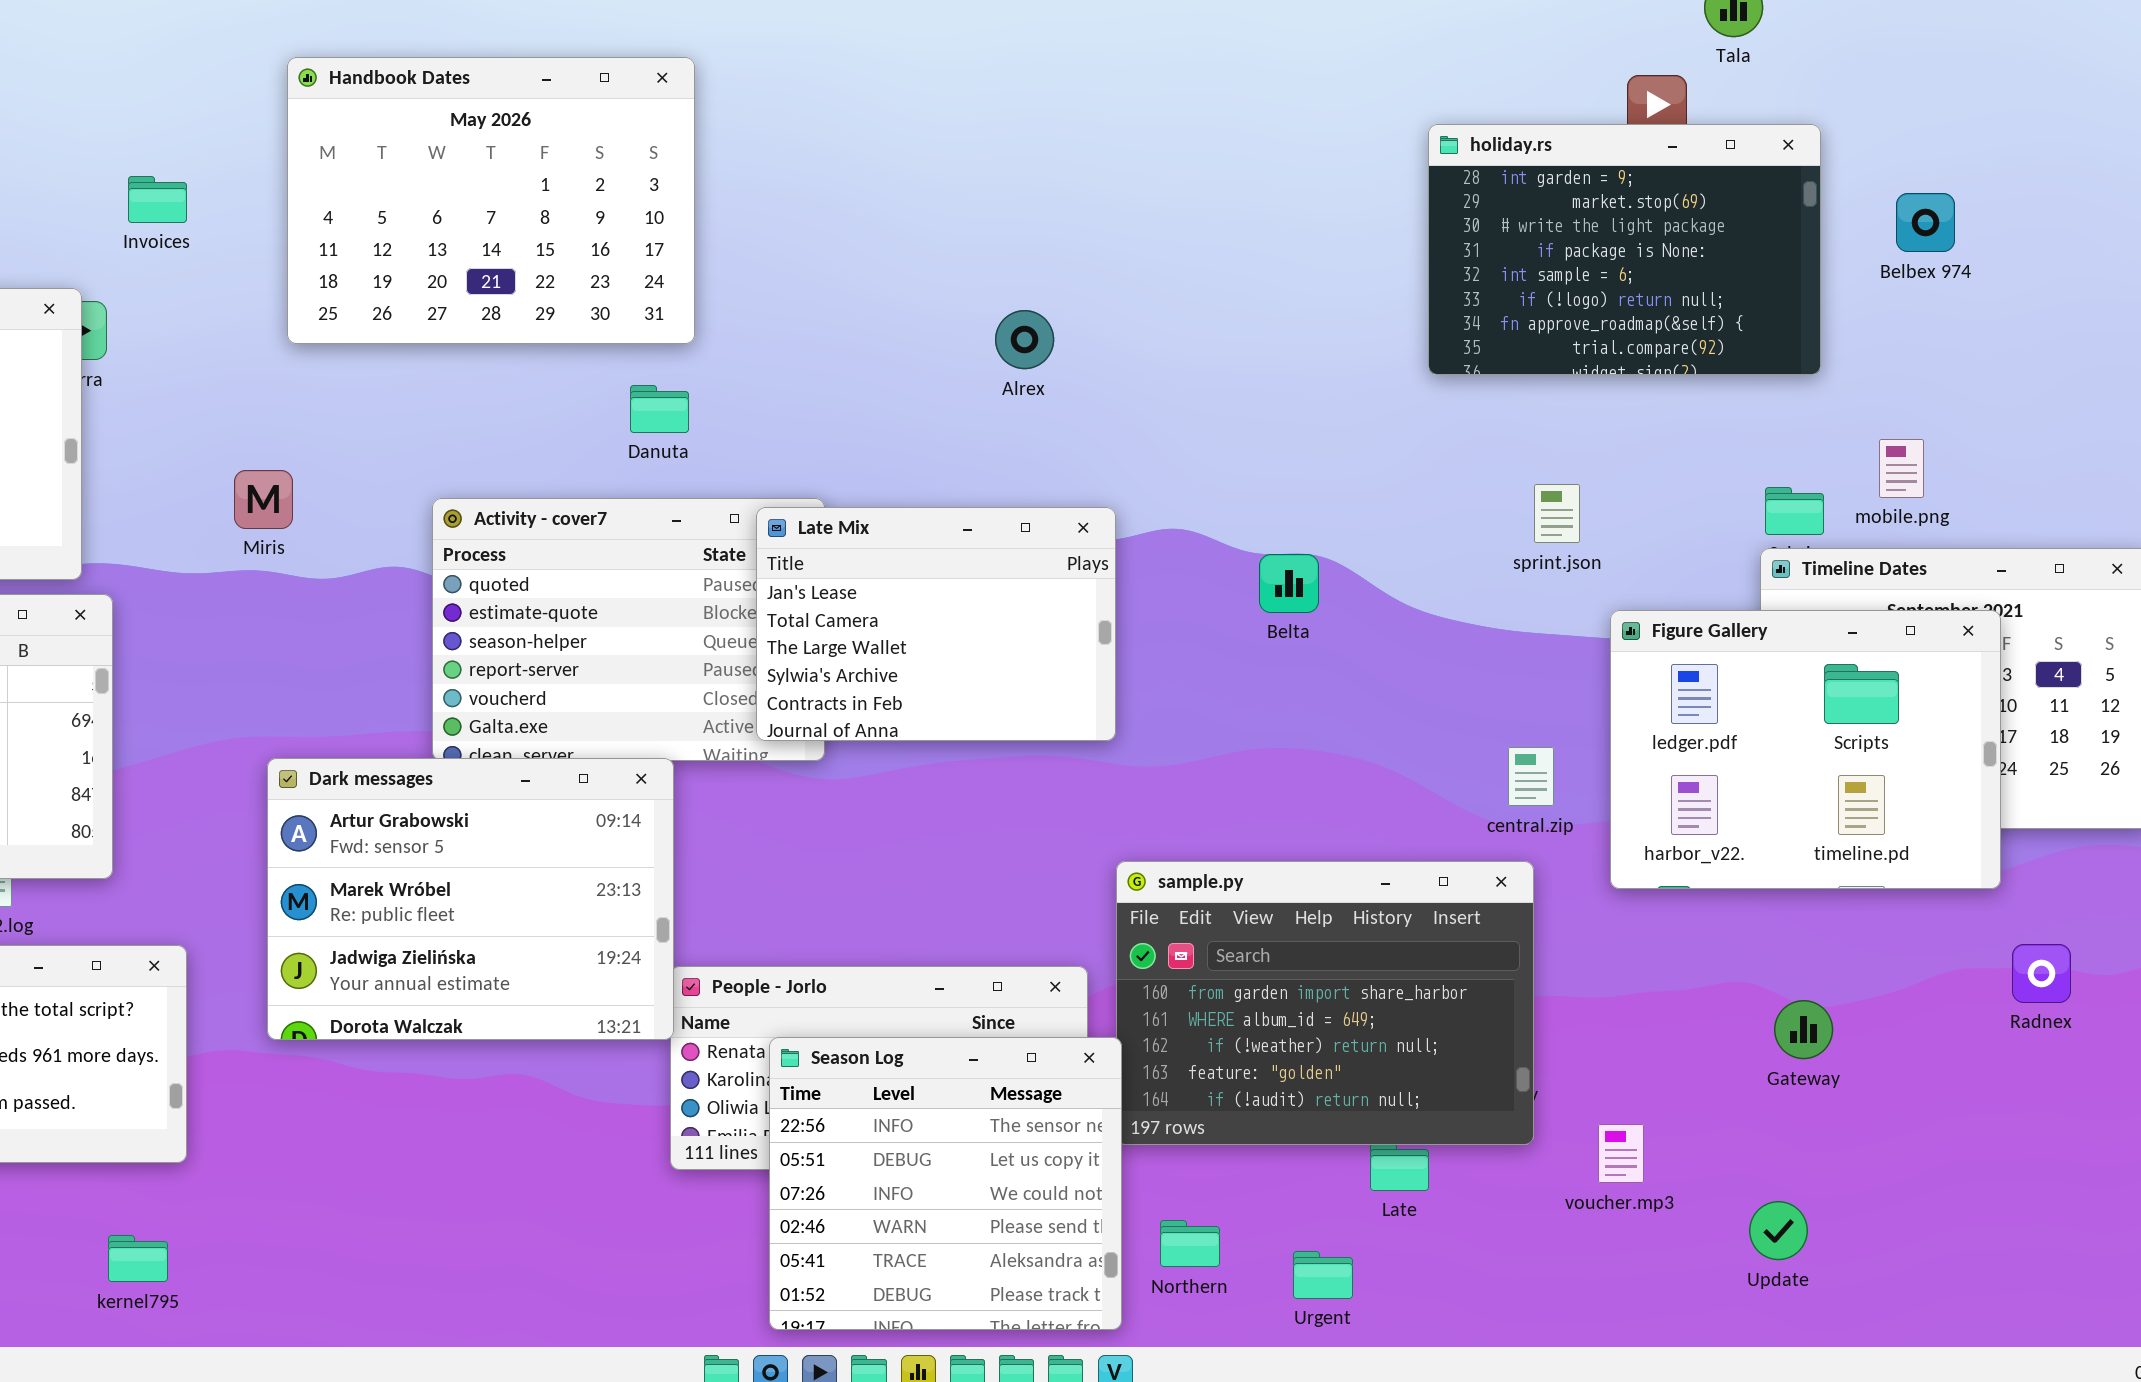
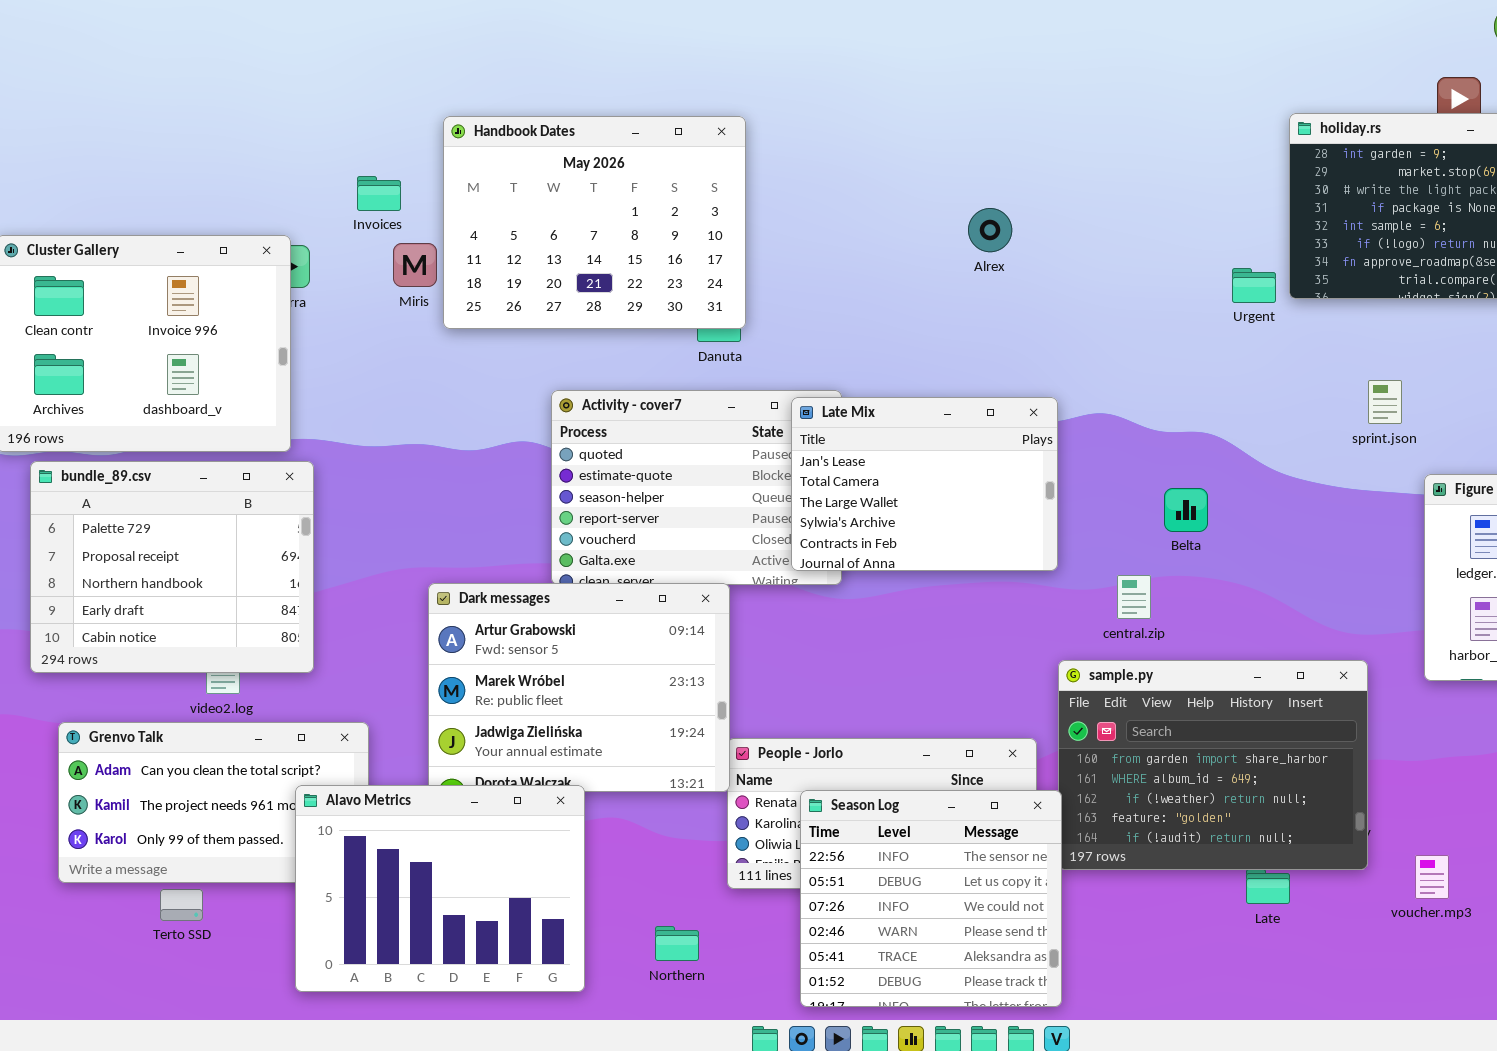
Handbook Dates: [287,57,695,344] -> [443,116,746,329], moved
Invoices: [128,176,187,223] -> [357,176,401,211], moved
Alrex: [995,310,1054,369] -> [968,208,1012,252], moved
Miris: [234,470,293,529] -> [393,243,437,287], moved
Belta: [1259,554,1319,613] -> [1164,488,1208,532], moved
central.zip: [1508,747,1554,806] -> [1117,575,1151,619], moved
Alavo Metrics: none -> [295,785,585,992], opened
Northern: [1160,1220,1220,1267] -> [655,926,699,961], moved
Urgent: [1293,1251,1353,1299] -> [1232,268,1276,303], moved

